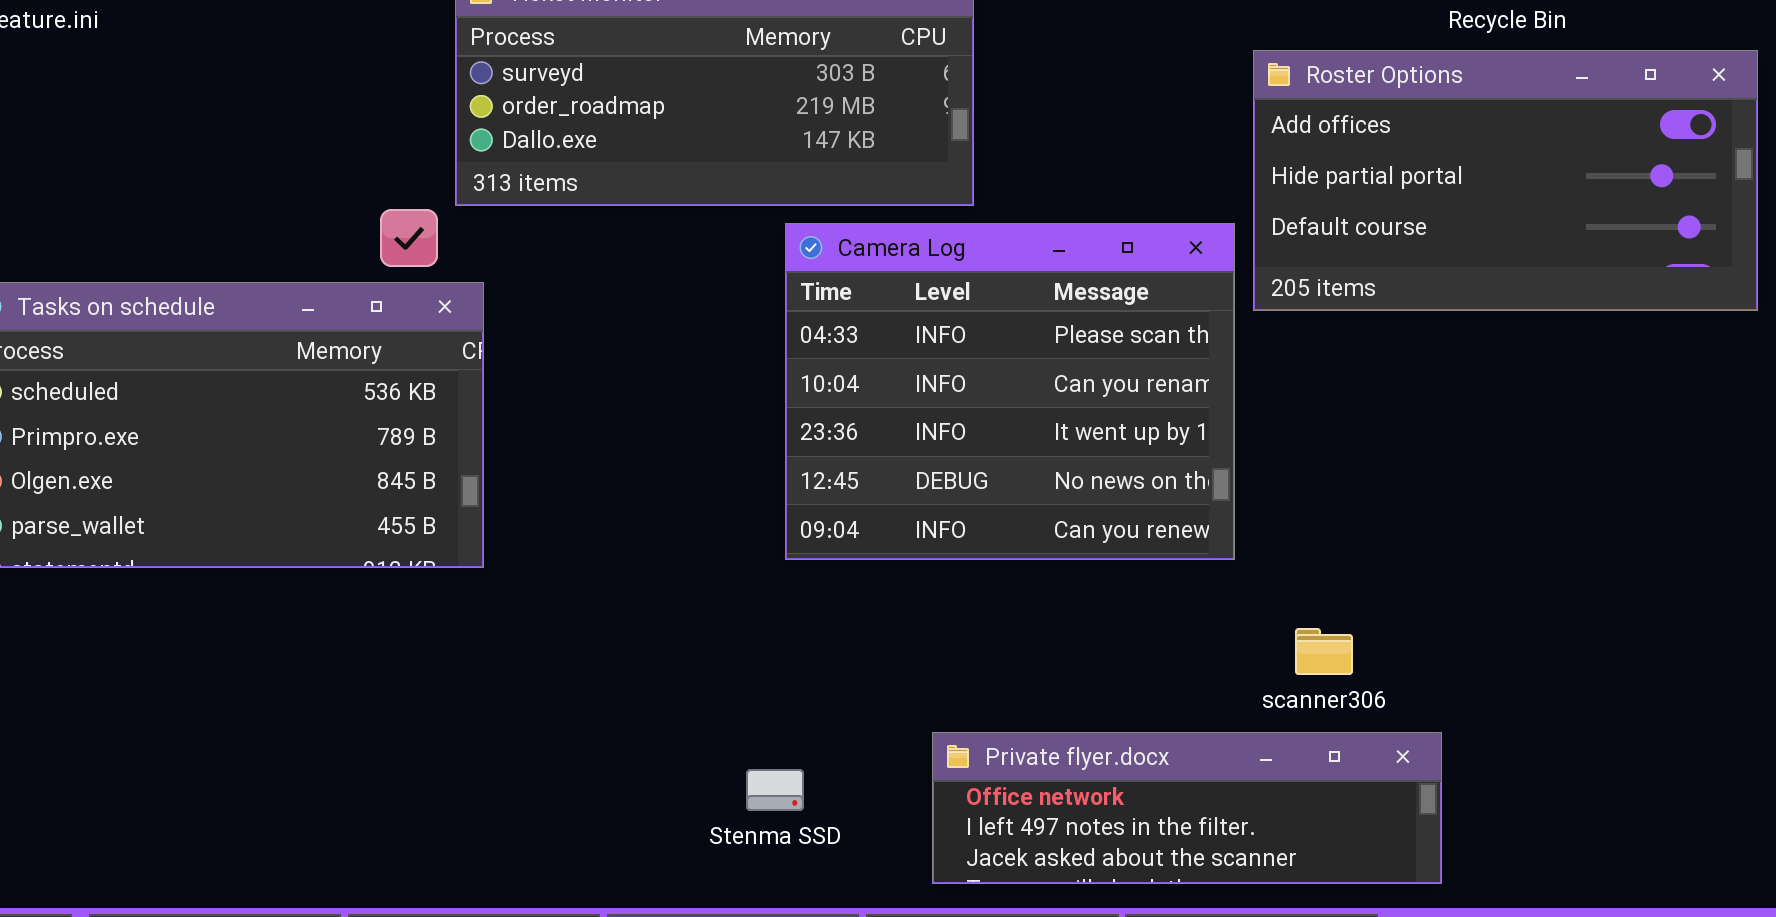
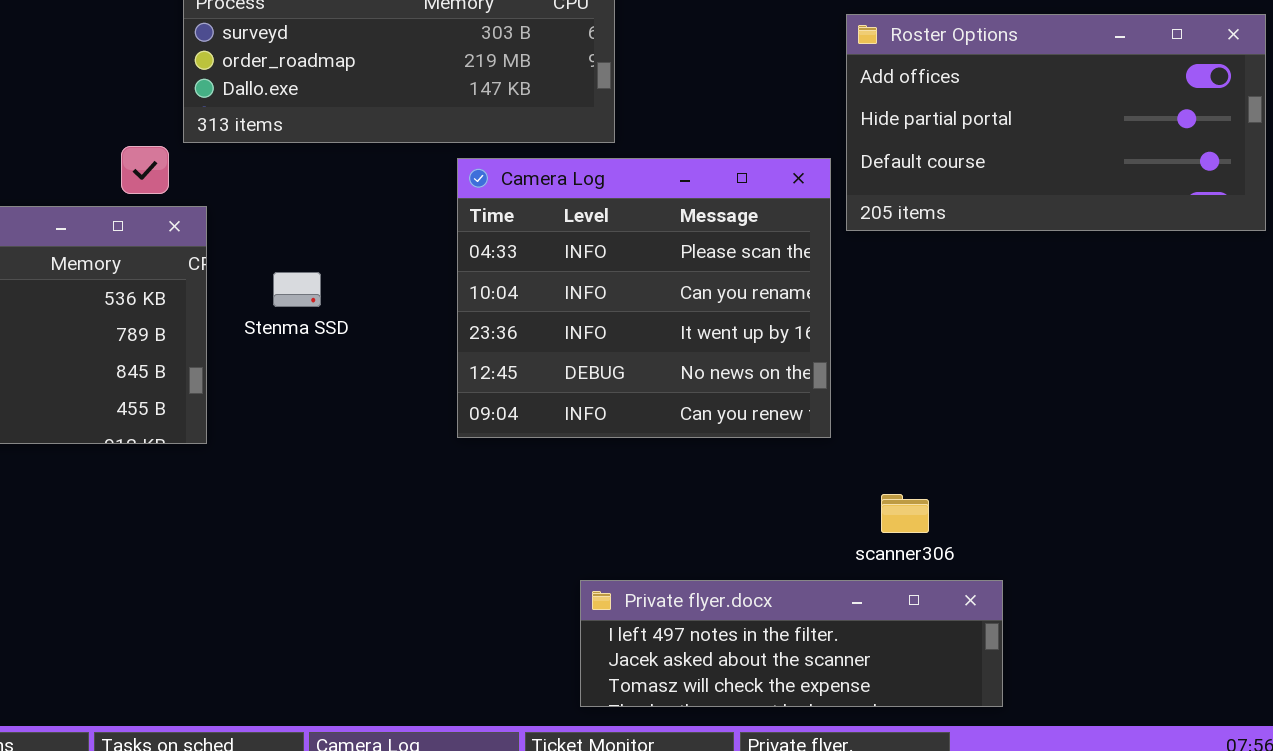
Private flyer.docx: [932,732,1442,884] -> [580,580,1003,707], scrolled down 1 row
Stenma SSD: [746,769,804,811] -> [273,272,321,307], moved

